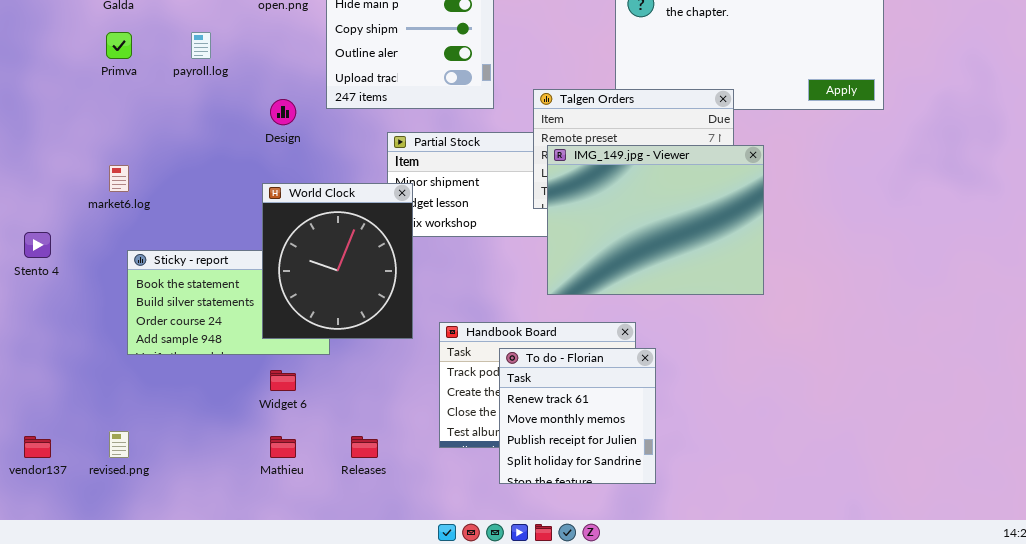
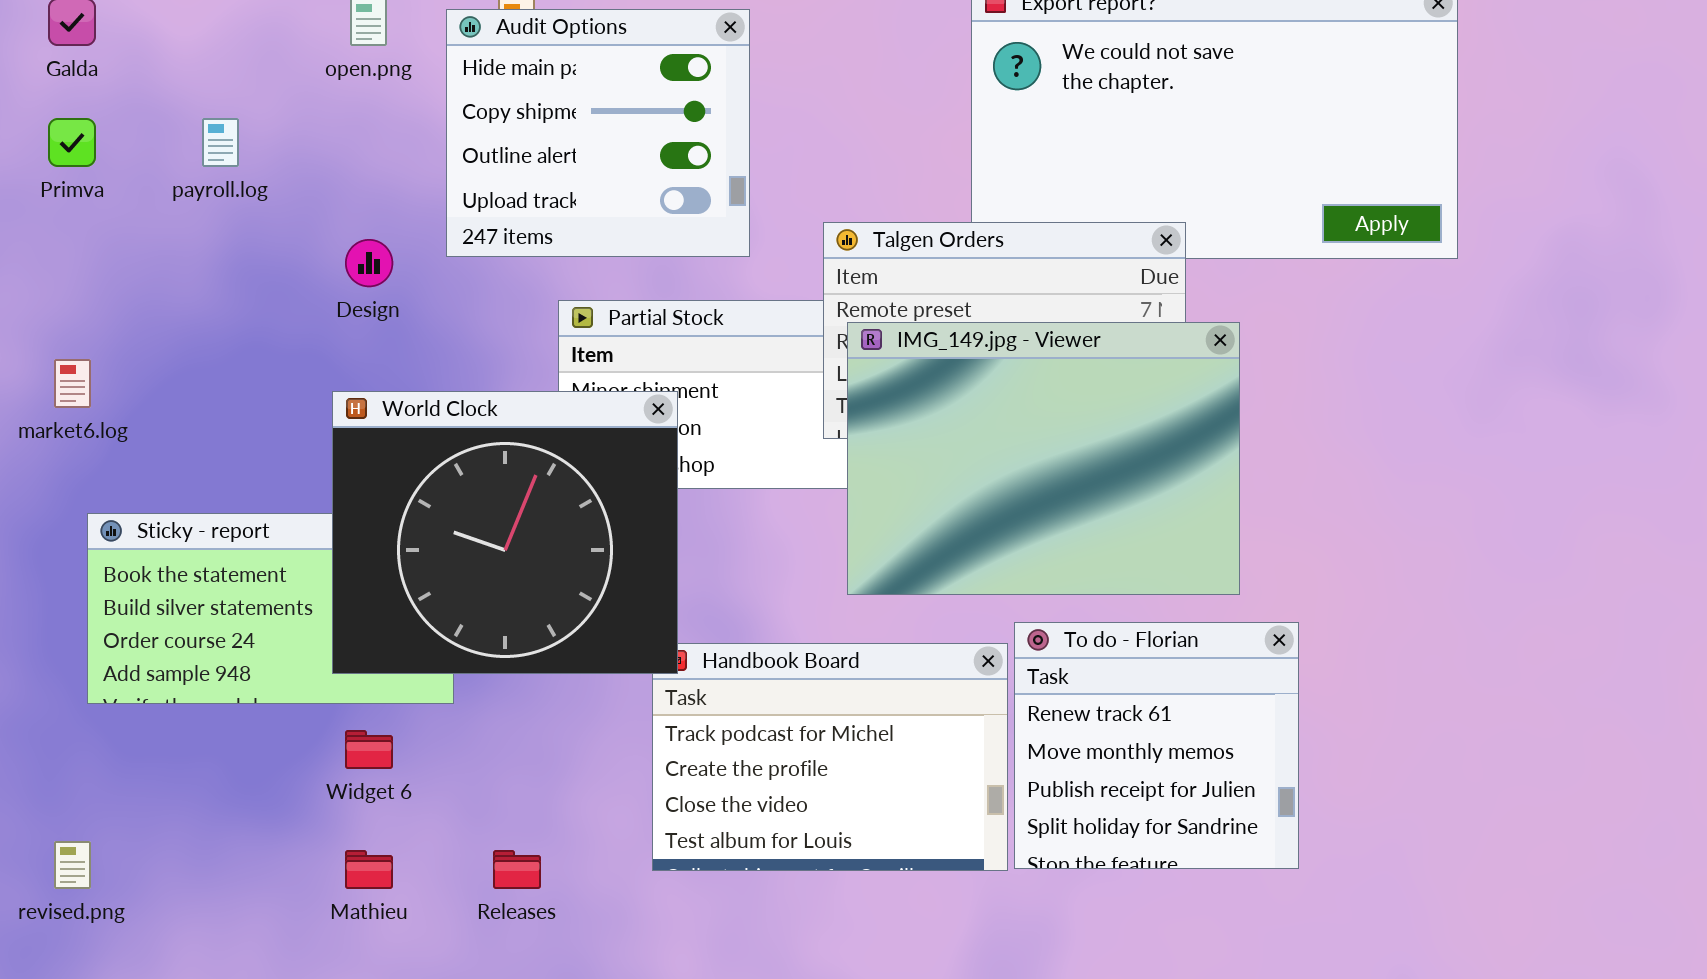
World Clock: [262,183,413,339] -> [332,391,678,674], resized
To do - Florian: [499,348,656,484] -> [1014,622,1299,869], moved

